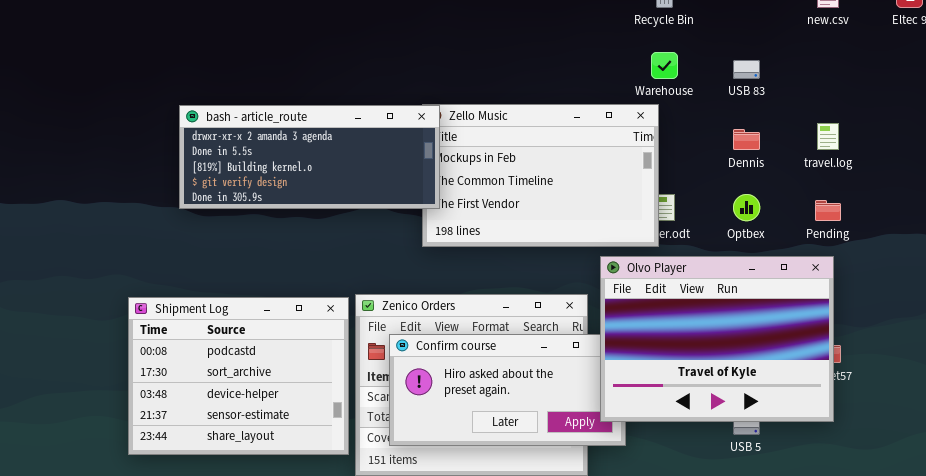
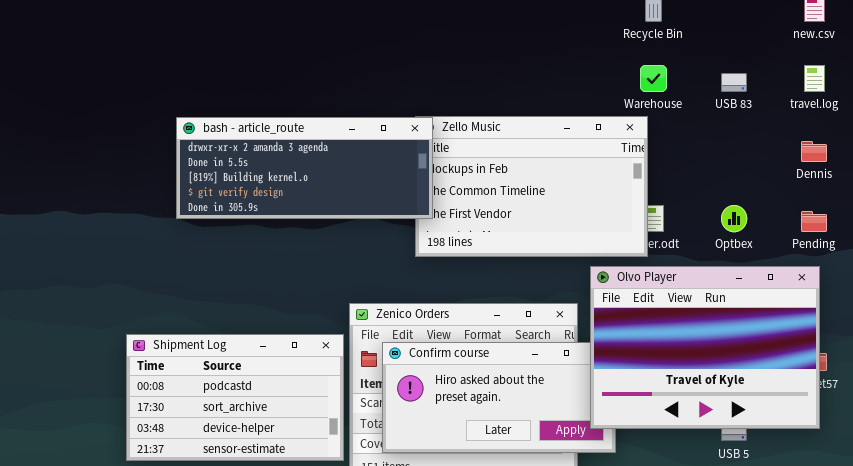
travel.log: [817,123,839,150] -> [804,65,825,92], moved
Dennis: [733,129,760,150] -> [801,141,827,162], moved
Shipment Log: [128,297,349,455] -> [126,334,344,461], resized

